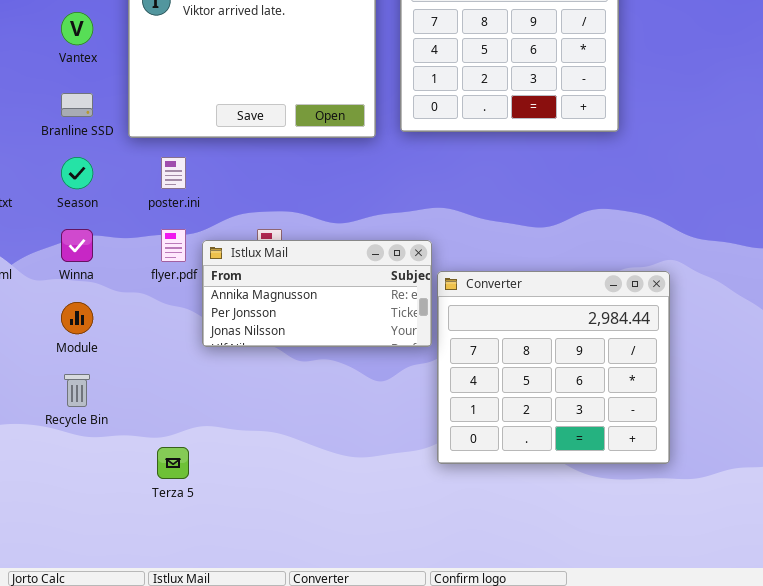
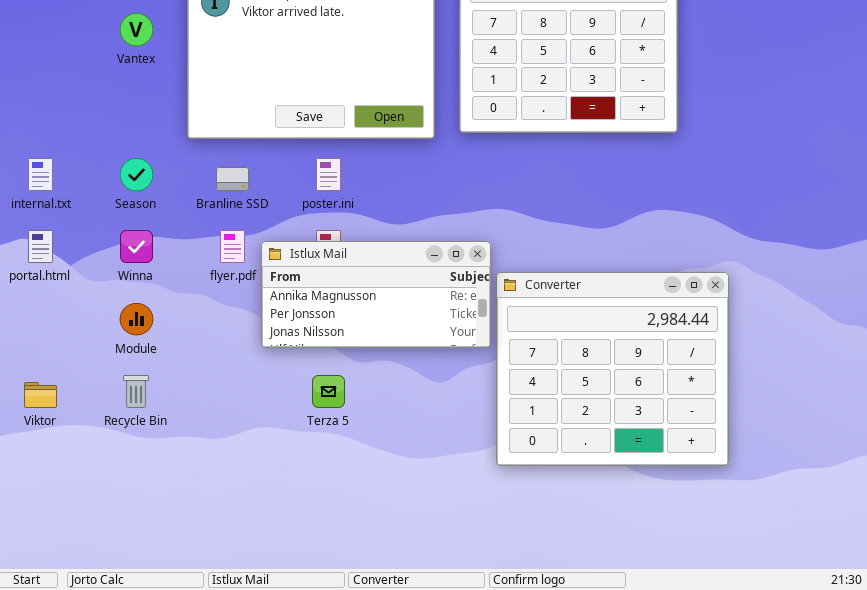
Branline SSD: [61,93,93,117] -> [216,167,249,191], moved
poster.ini: [161,157,186,189] -> [316,158,341,191], moved
Terza 5: [157,447,189,479] -> [312,375,345,408], moved

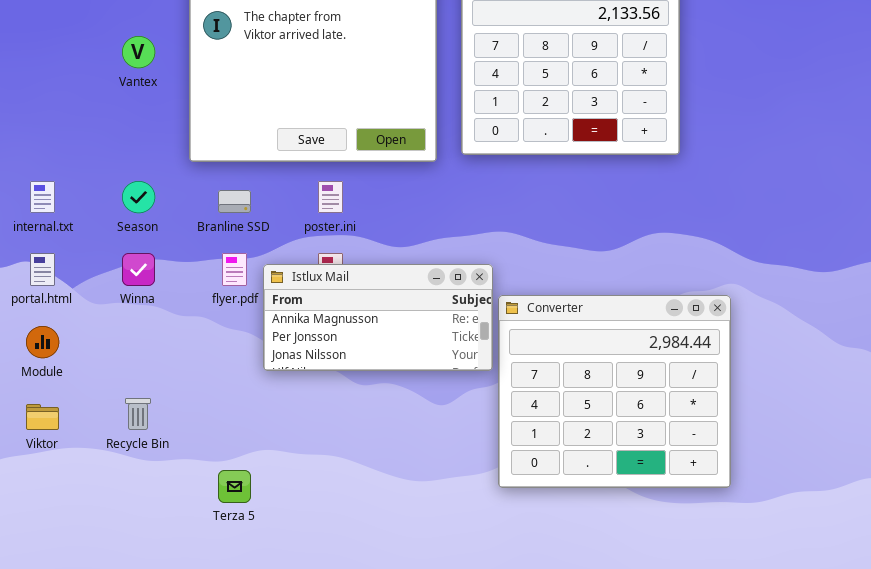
Module: [120,303,153,335] -> [26,326,59,358], moved
Terza 5: [312,375,345,408] -> [218,470,251,503], moved

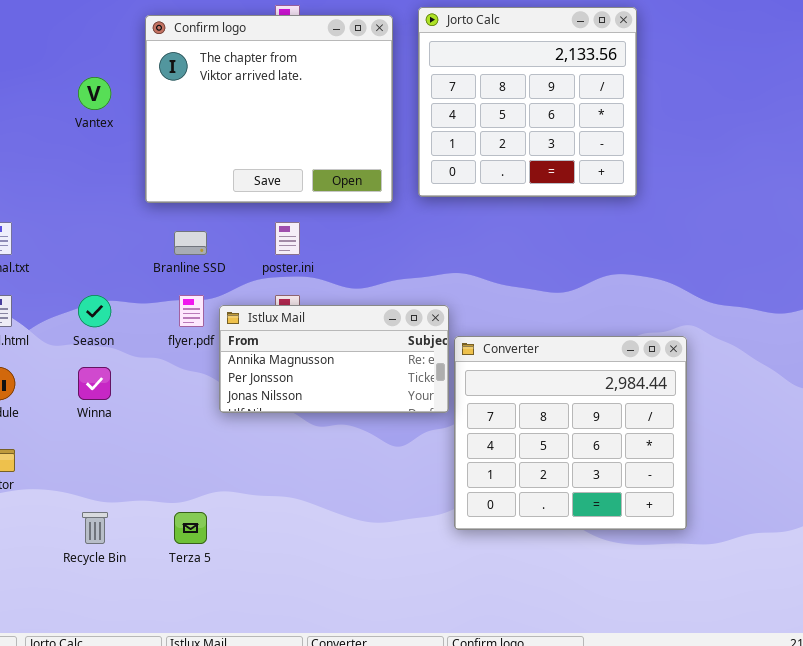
Season: [122,181,155,213] -> [78,295,111,327], moved
Winna: [122,253,155,286] -> [78,367,111,400], moved
Recycle Bin: [125,398,151,430] -> [82,512,108,544], moved

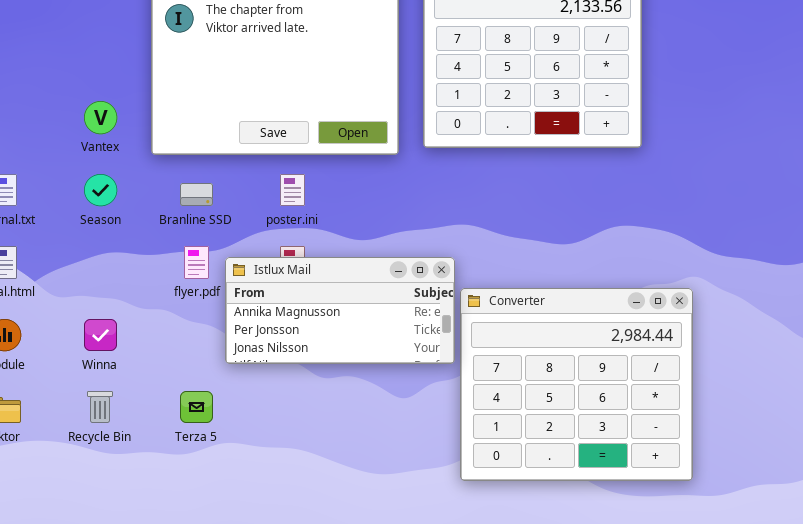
Vantex: [78,77,111,110] -> [84,101,117,134], moved
Season: [78,295,111,327] -> [84,174,117,206], moved
Recycle Bin: [82,512,108,544] -> [87,391,113,423], moved
Terza 5: [174,512,207,544] -> [180,391,213,423], moved

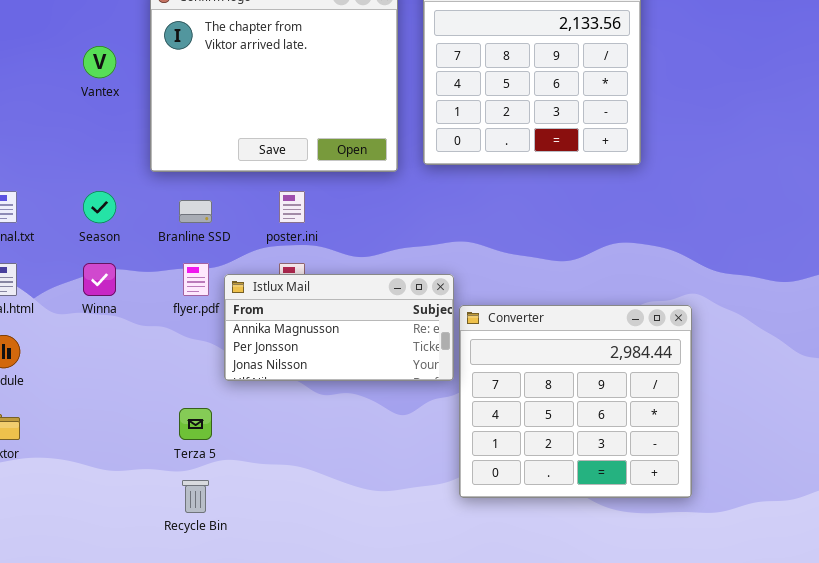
Vantex: [84,101,117,134] -> [83,46,116,78], moved
Winna: [84,319,117,351] -> [83,263,116,296], moved
Recycle Bin: [87,391,113,423] -> [182,480,209,513], moved

